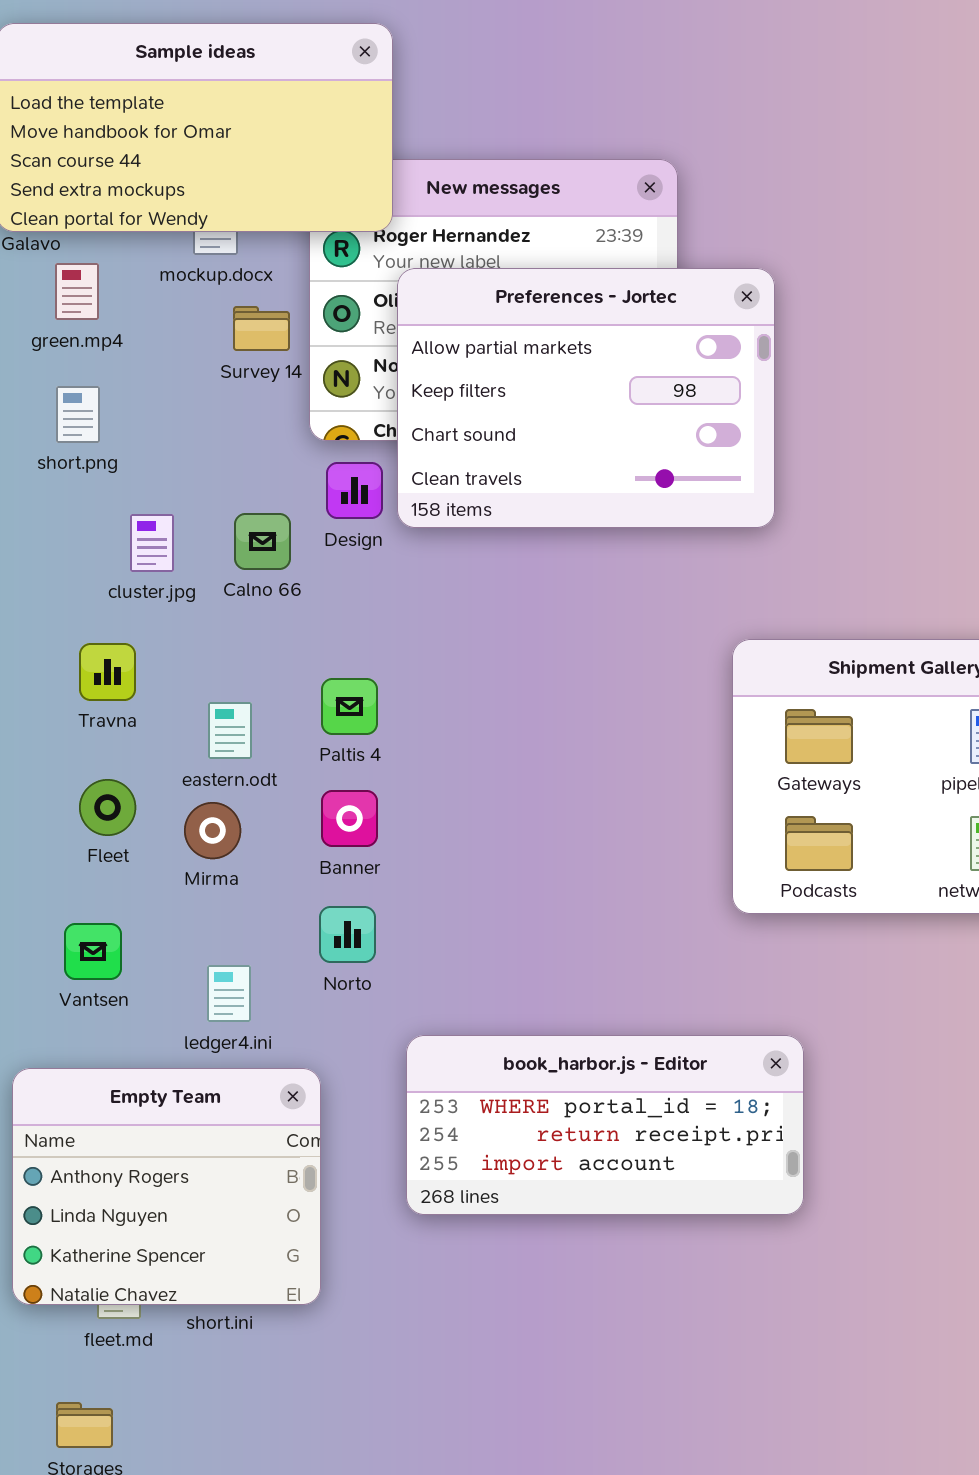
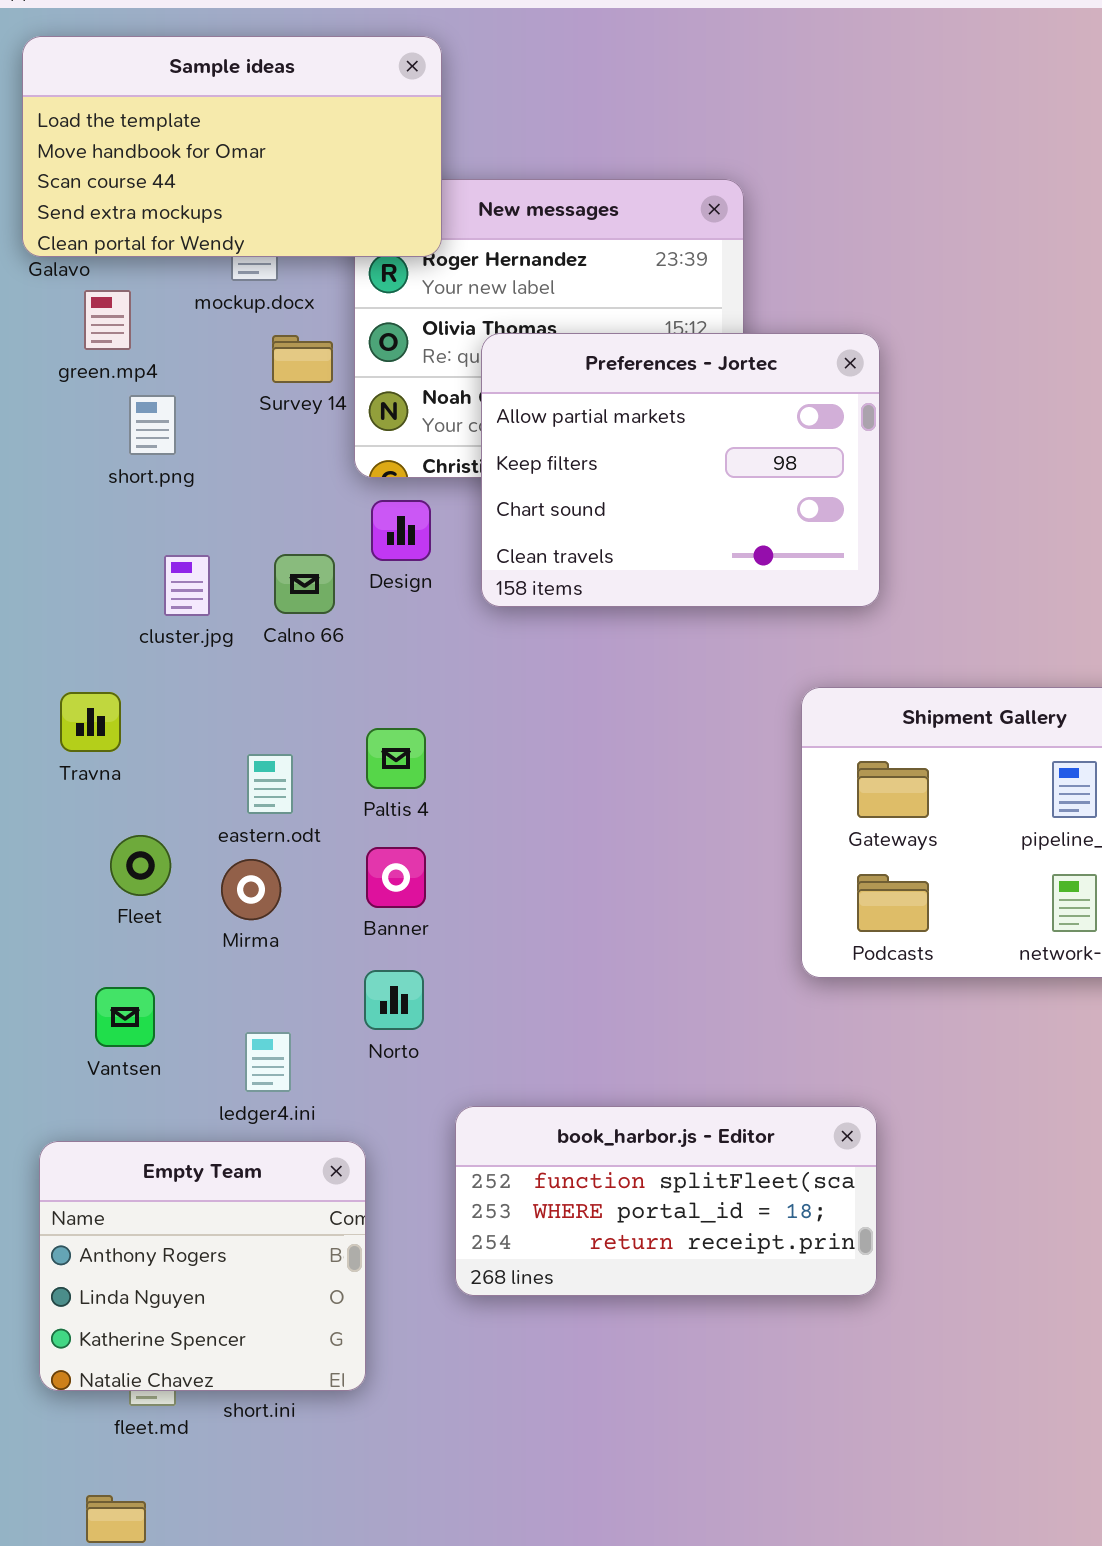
Preferences - Jortec: [397,268,775,528] -> [481,333,880,607], moved
short.png: [56,386,100,443] -> [129,395,176,455], moved
Travna: [79,643,136,701] -> [60,692,121,752], moved
book_harbor.js - Editor: [406,1035,804,1215] -> [455,1106,877,1296], scrolled up 1 row

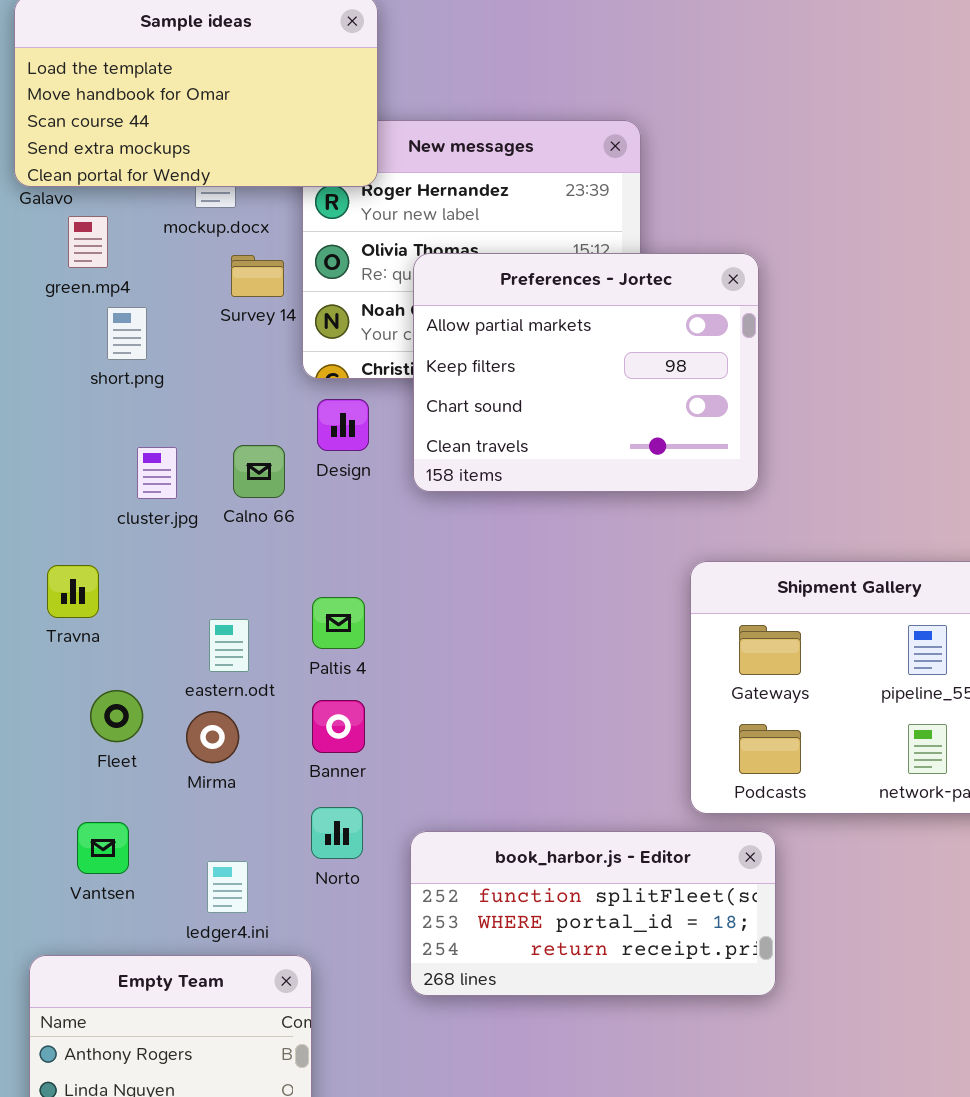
book_harbor.js - Editor: [455,1106,877,1296] -> [410,831,776,996], moved

